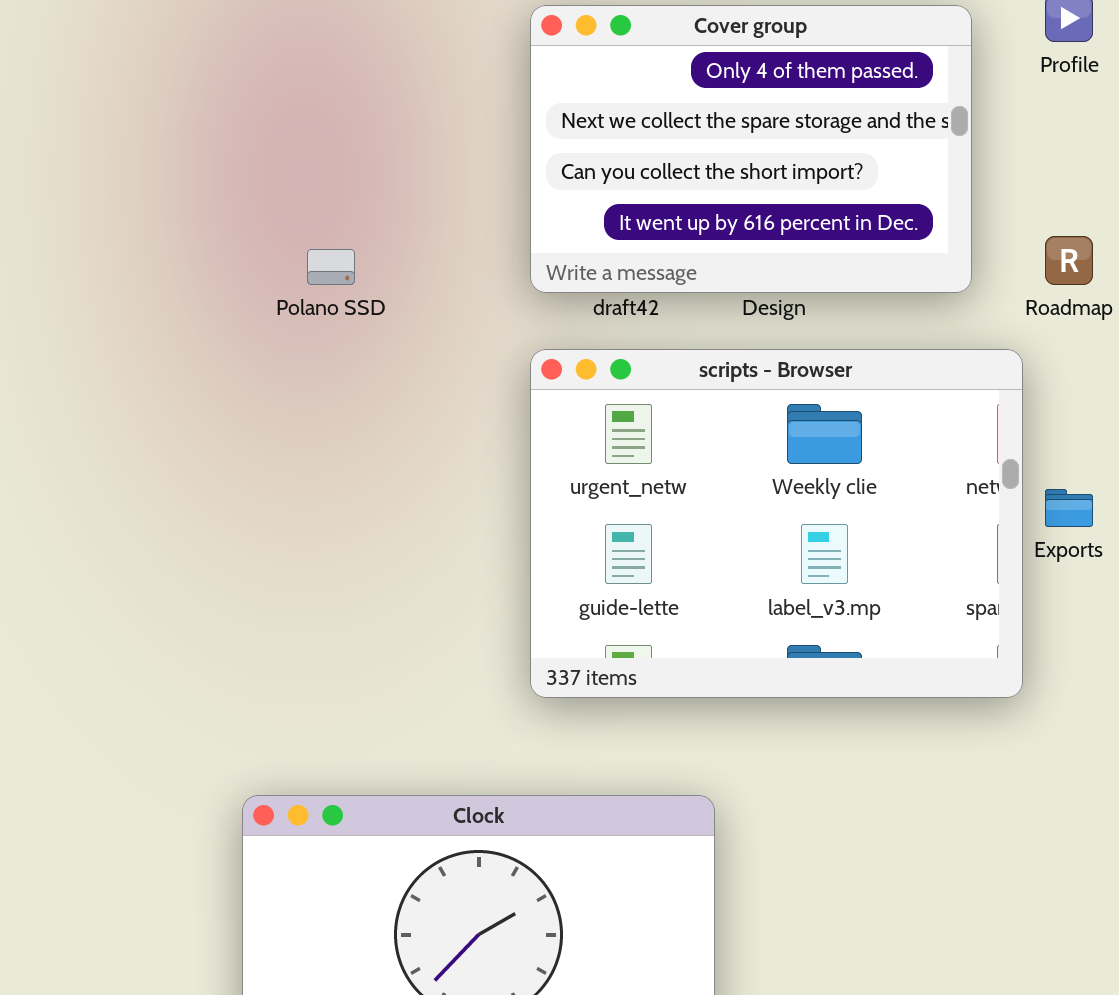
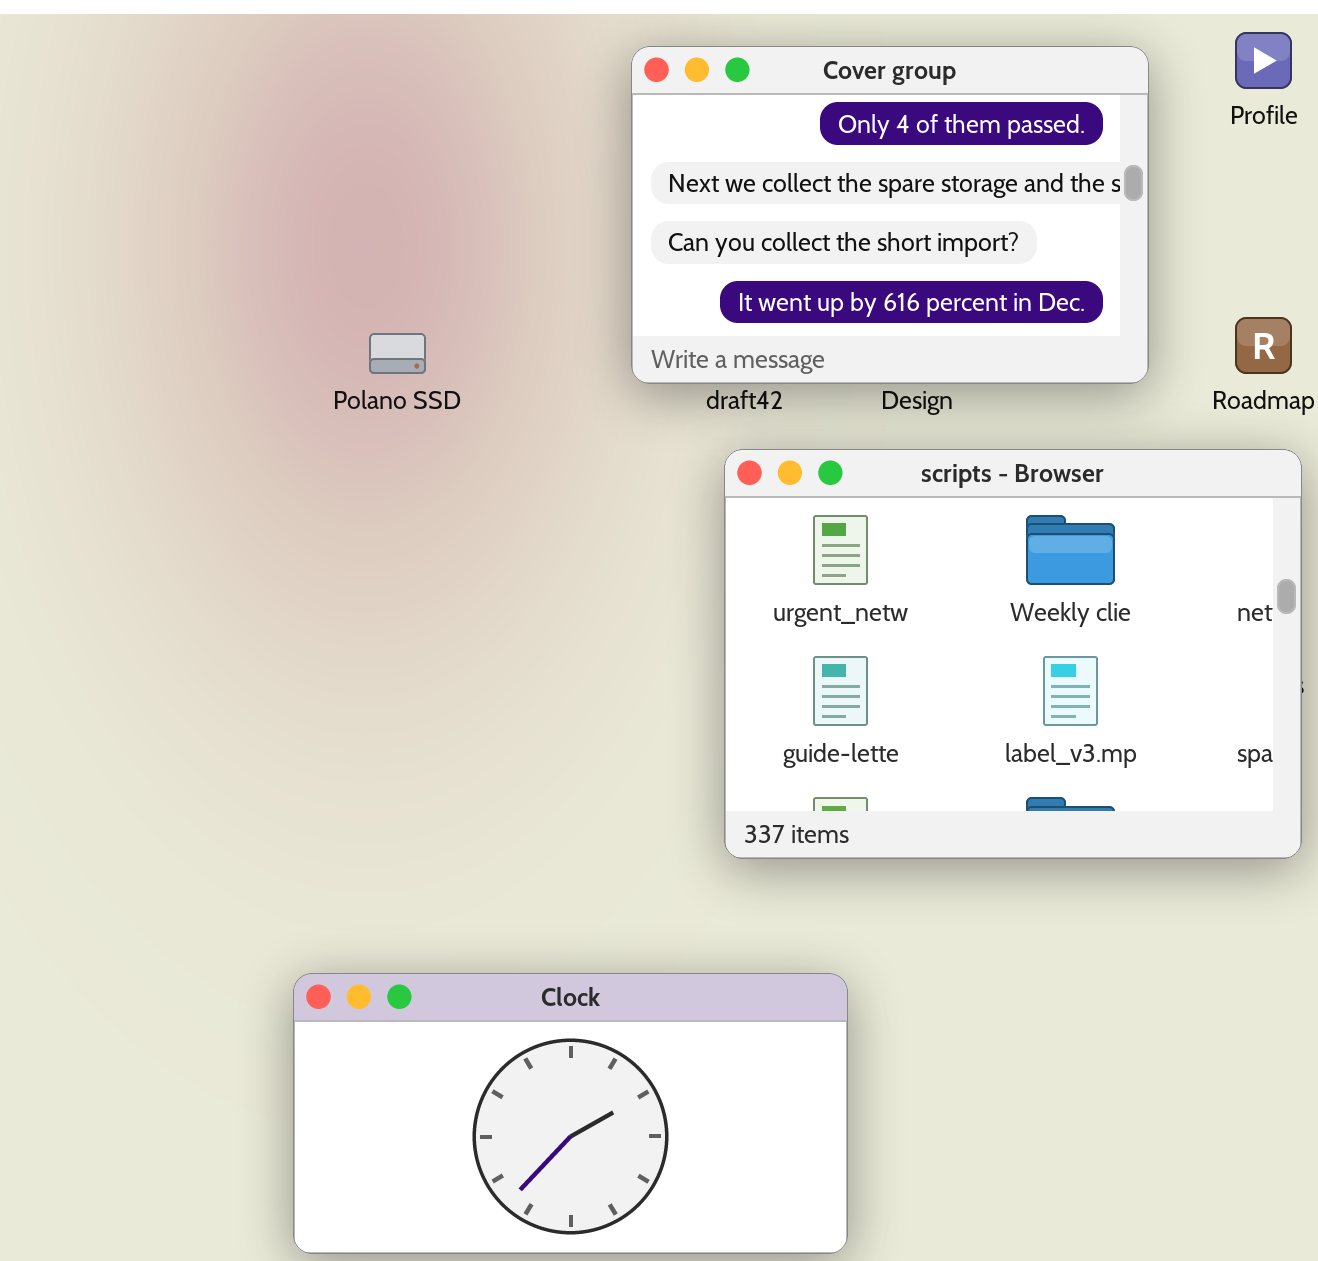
scripts - Browser: [530,349,1023,698] -> [724,449,1302,859], moved

